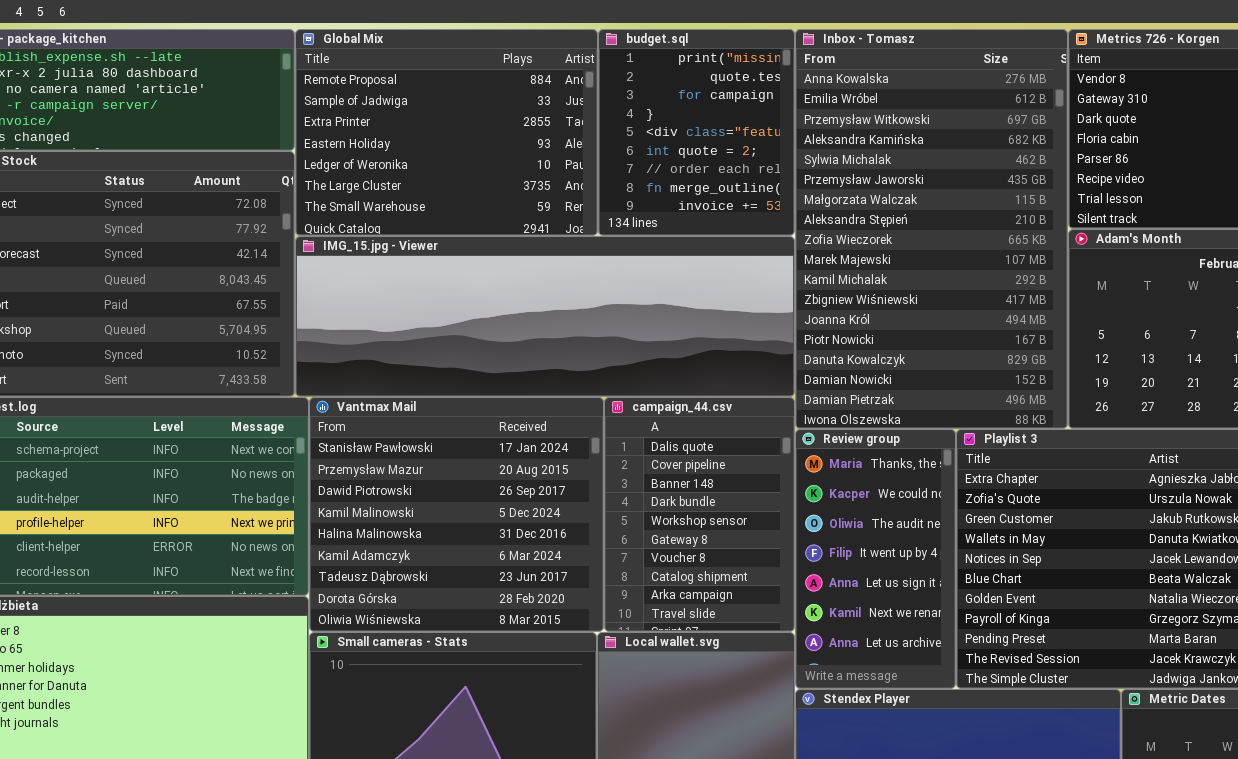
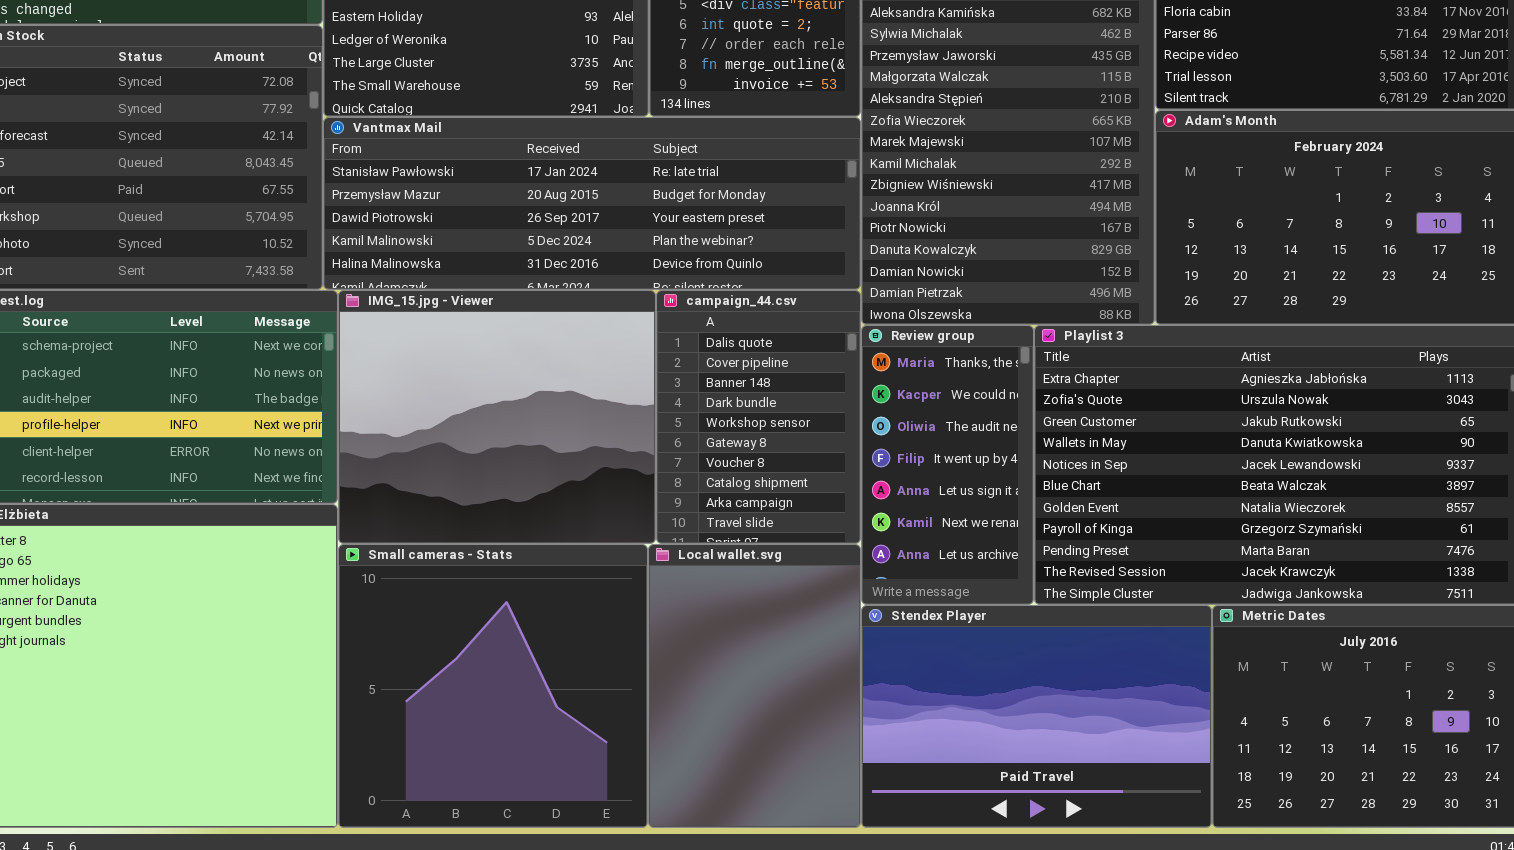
IMG_15.jpg - Viewer: [295,236,795,397] -> [338,290,656,544], moved, resized
Vantmax Mail: [309,397,604,632] -> [323,117,861,290], moved, resized

